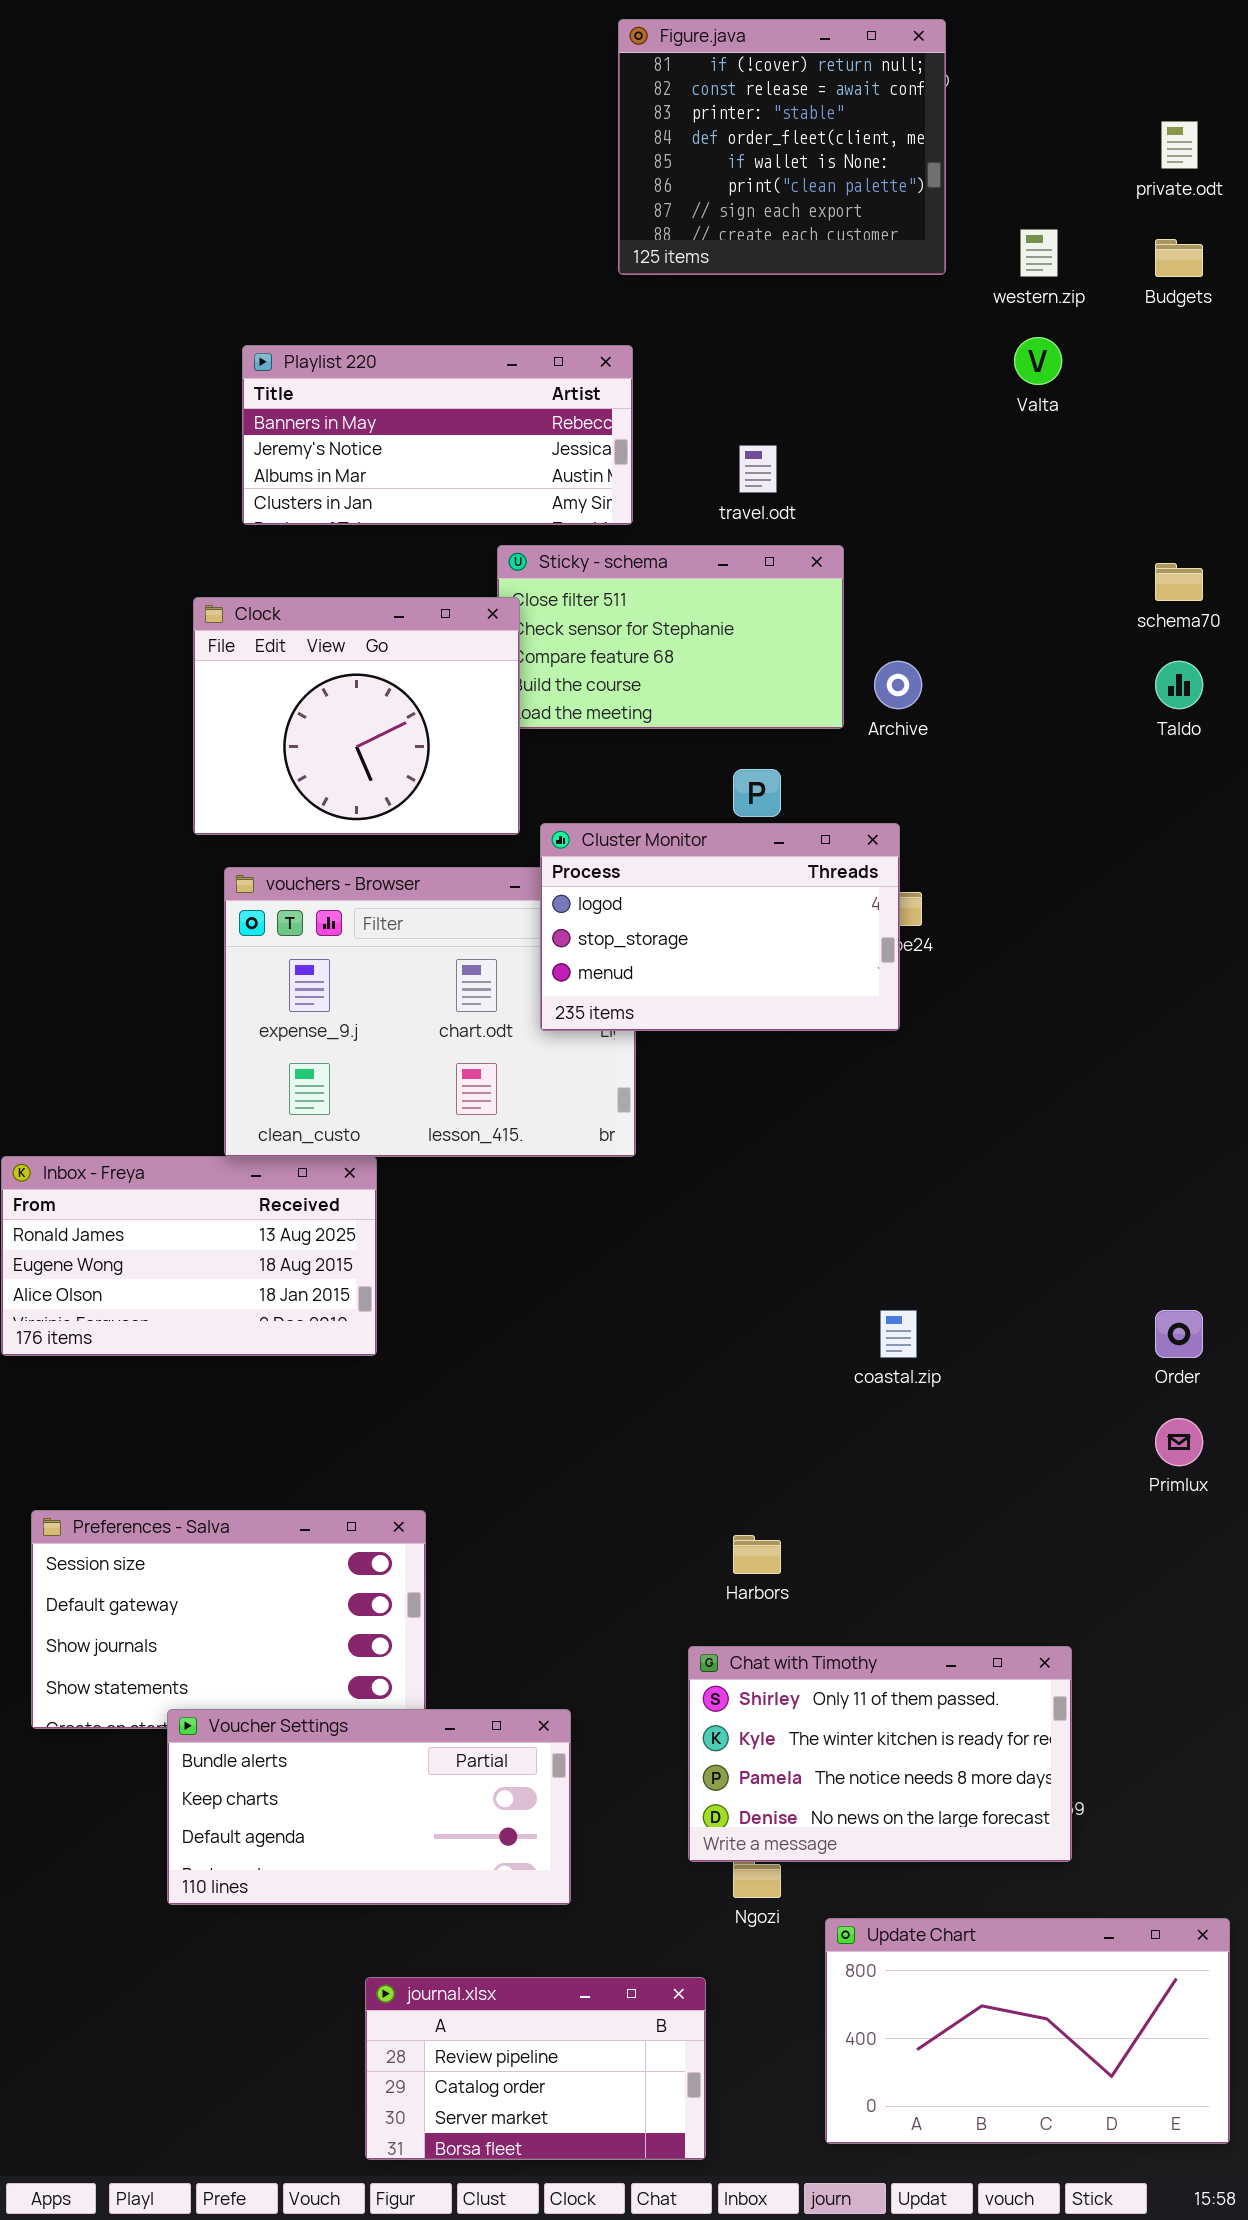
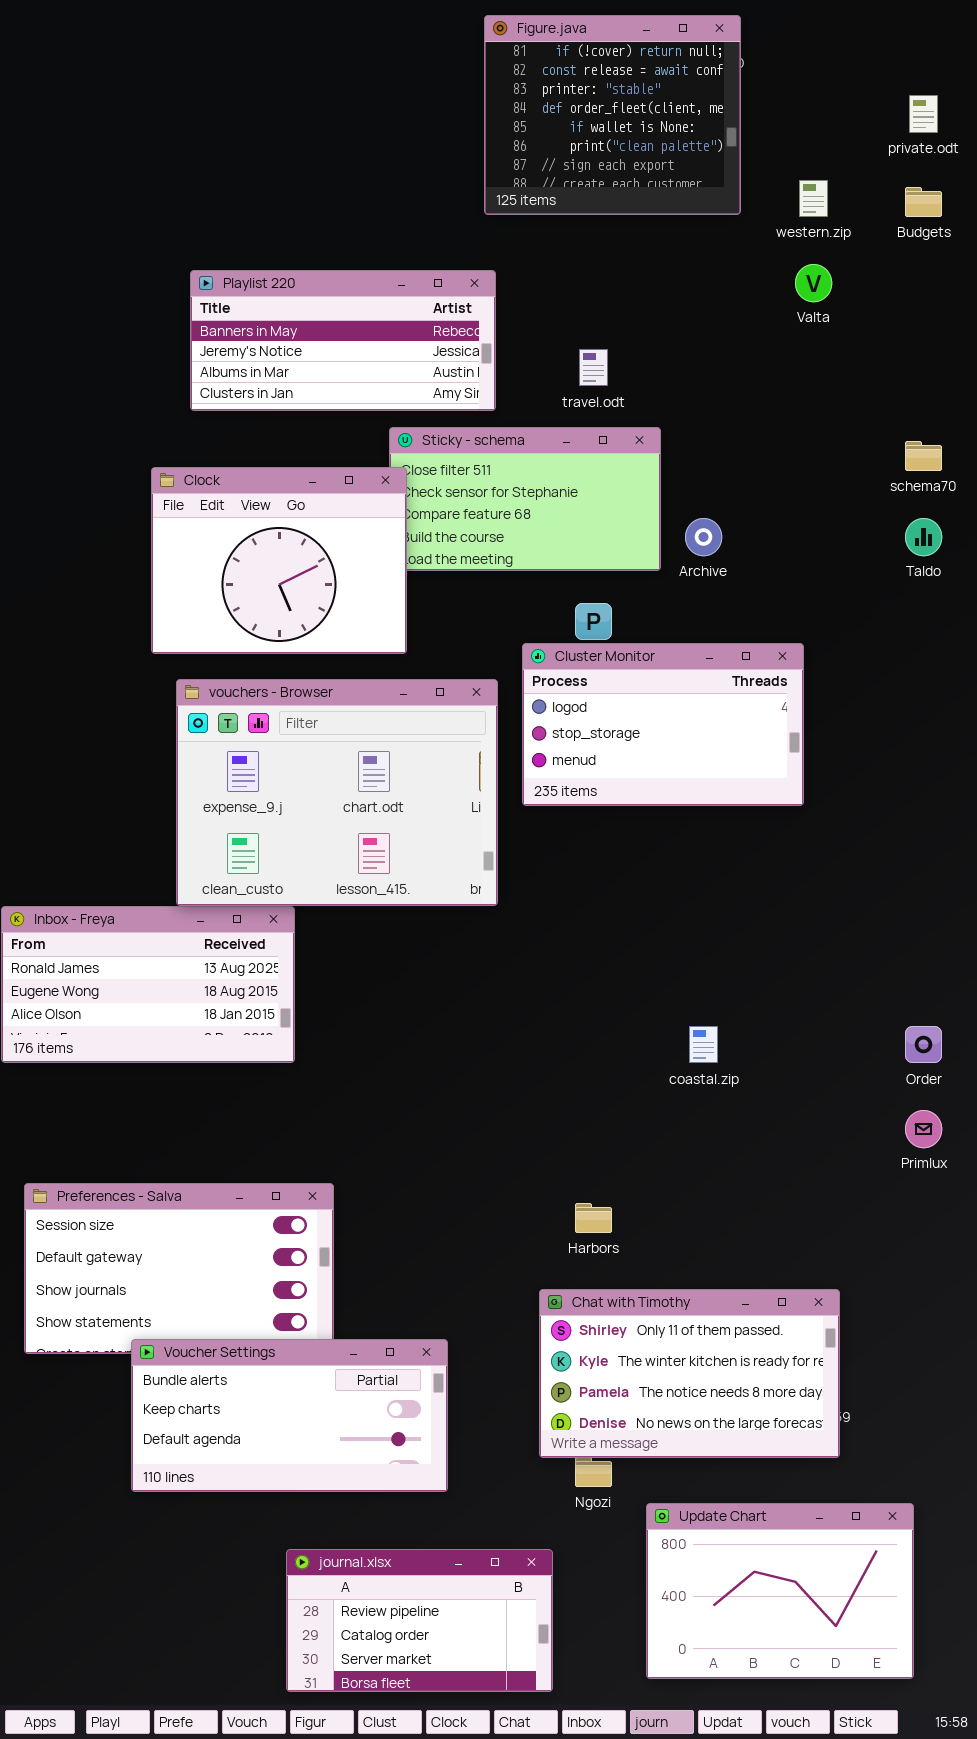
Cluster Monitor: [540,823,900,1031] -> [522,643,804,806], moved
Update Chart: [825,1918,1230,2144] -> [646,1503,914,1679], resized

